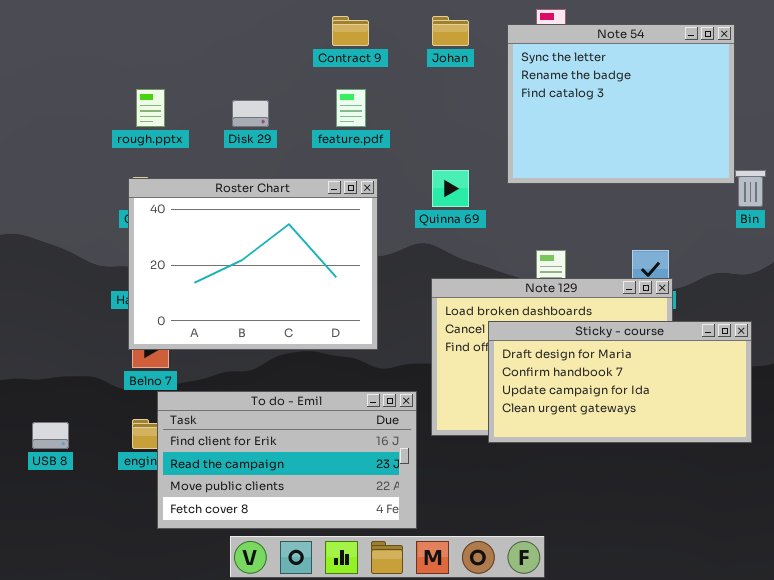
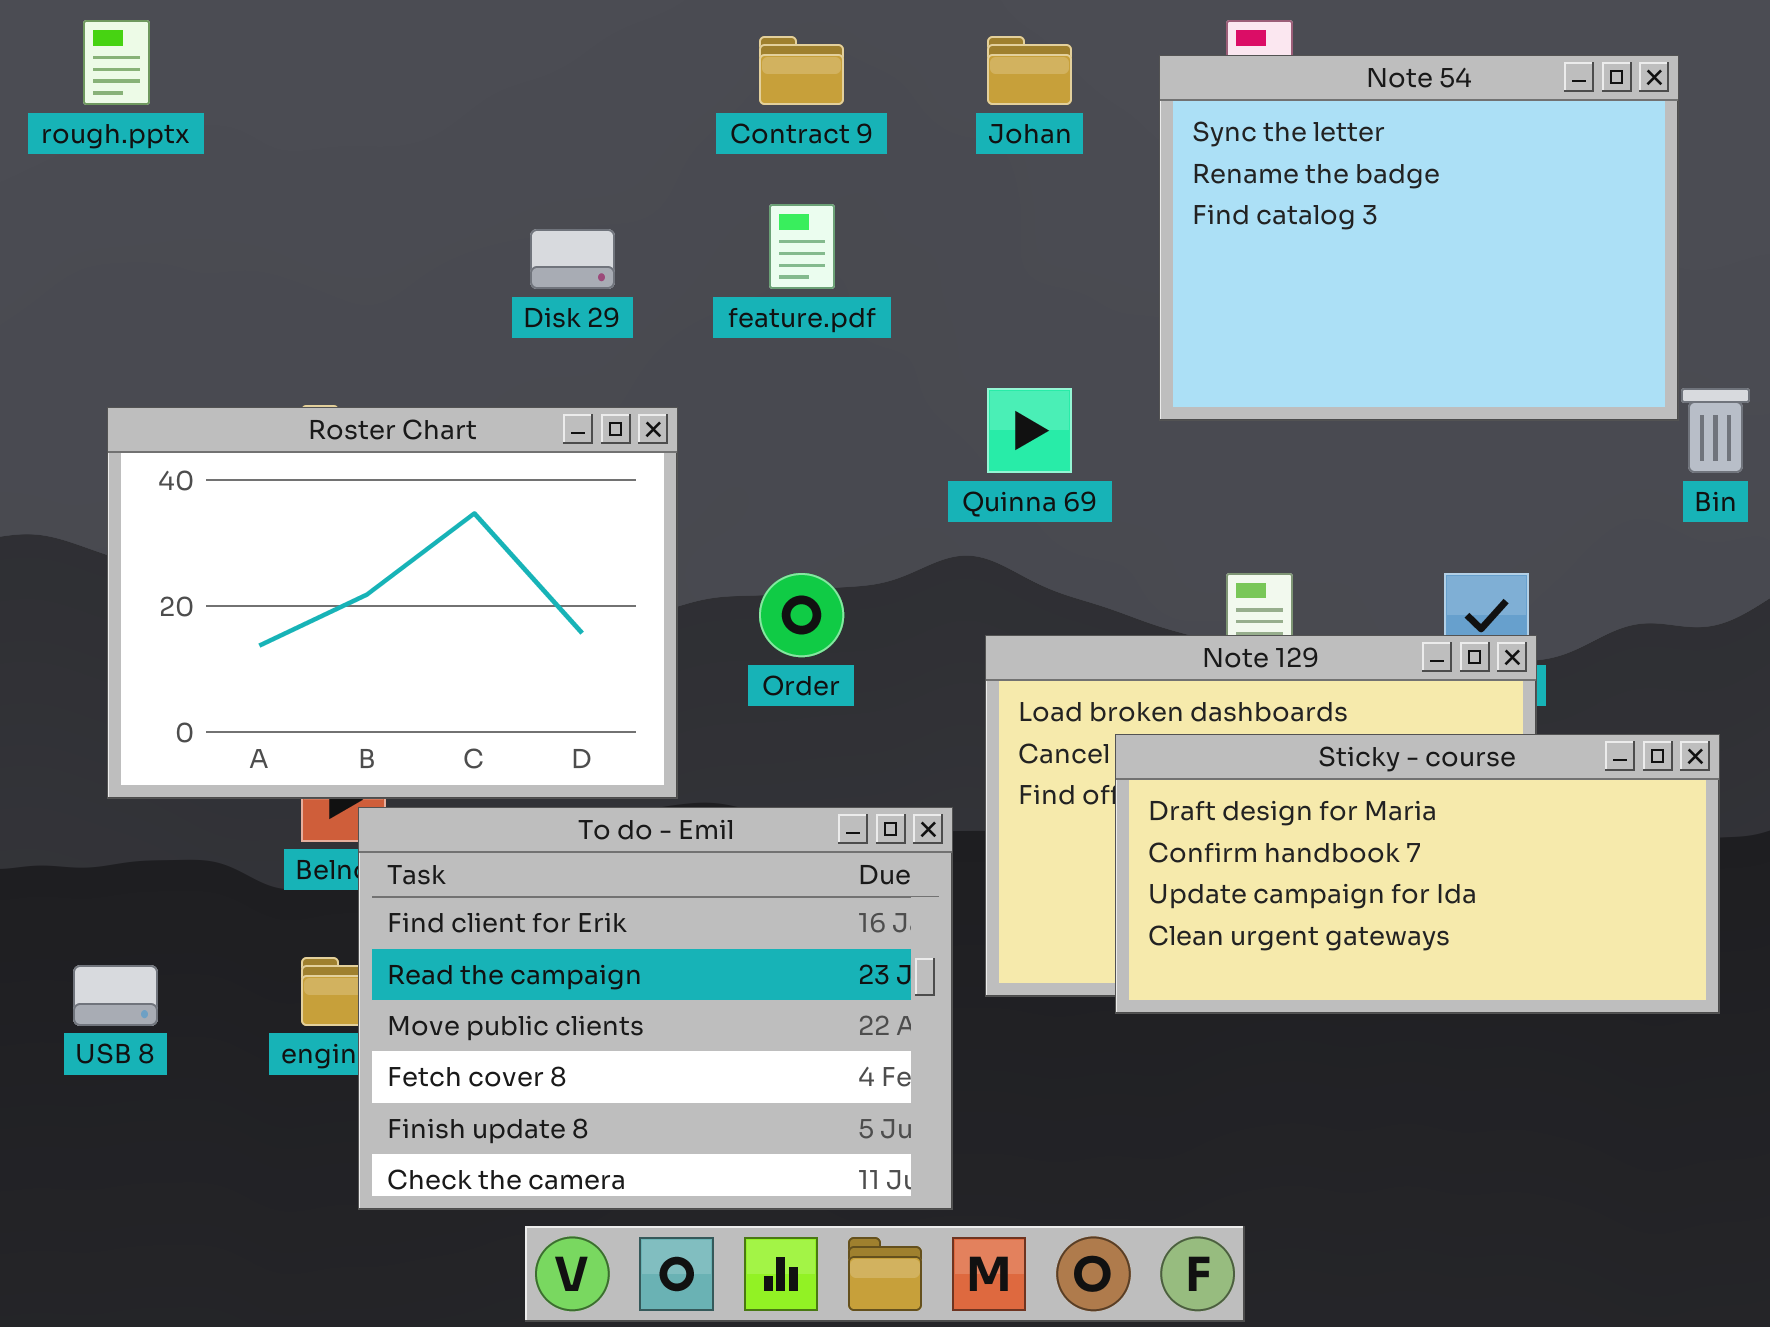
rough.pptx: [136,89,165,127] -> [83,20,150,105], moved
Roster Chart: [128,178,378,350] -> [107,407,678,799], moved
To do - Emil: [157,391,417,529] -> [358,807,953,1210], resized

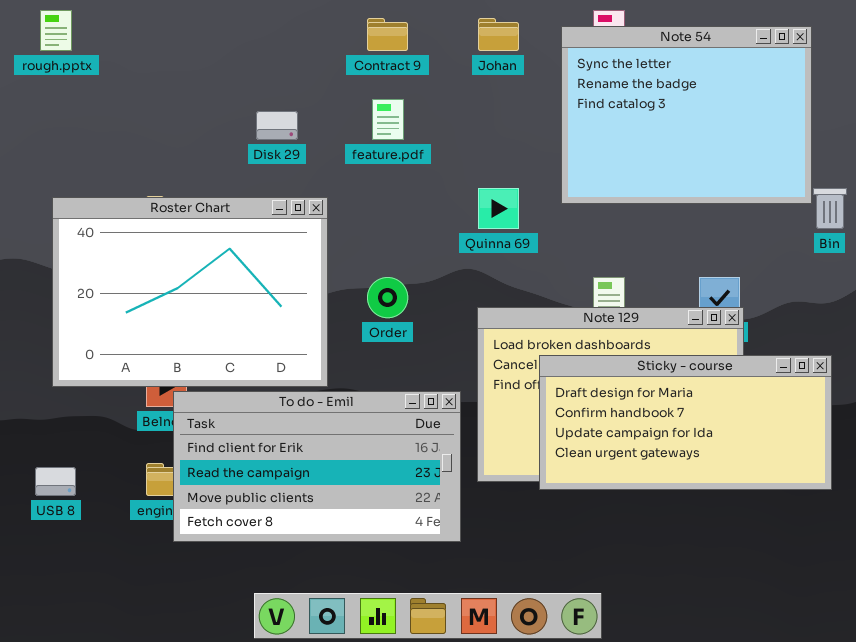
To do - Emil: [358,807,953,1210] -> [173,391,461,542], resized

